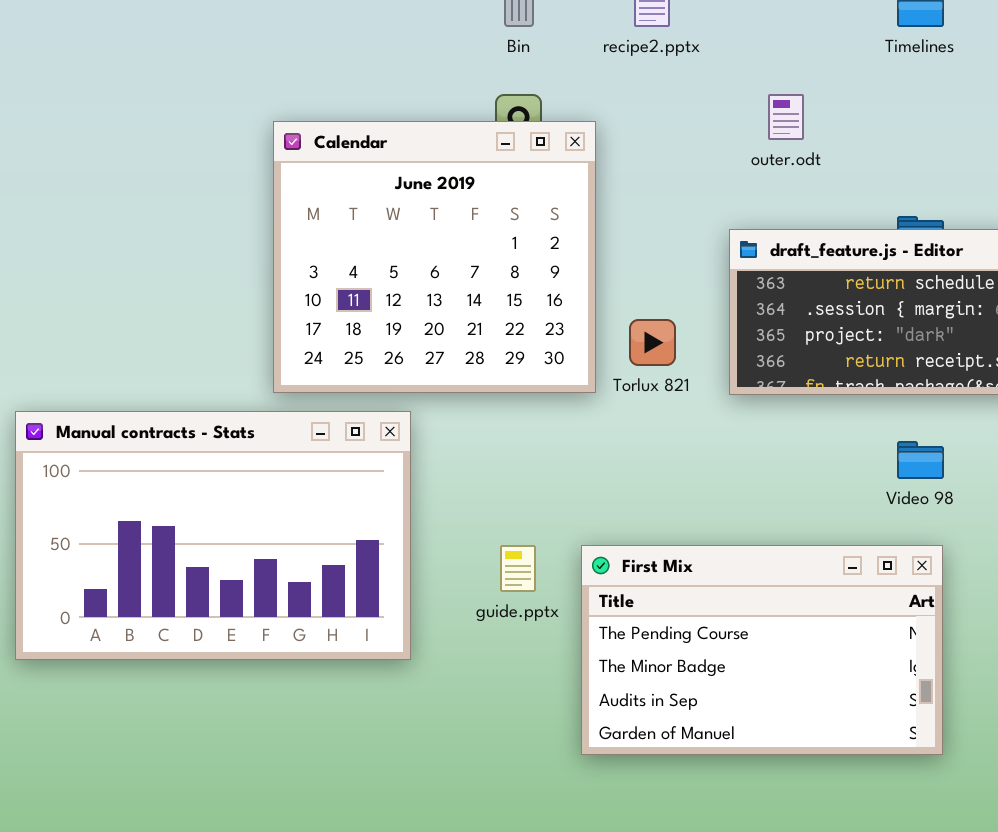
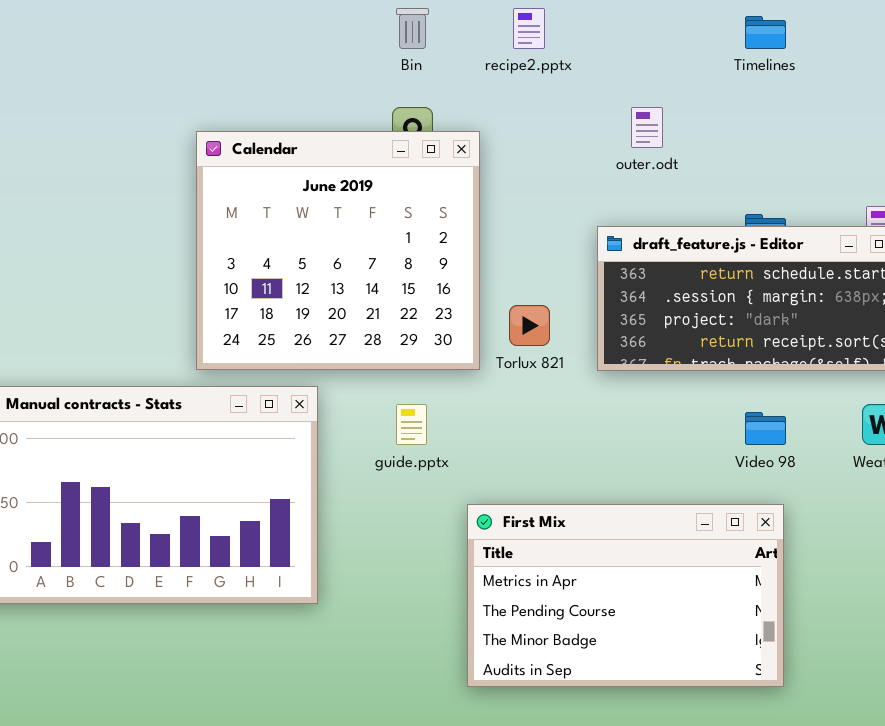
guide.pptx: [500,545,536,592] -> [396,404,427,445], moved
First Mix: [581,545,943,755] -> [467,504,784,687], scrolled up 1 row

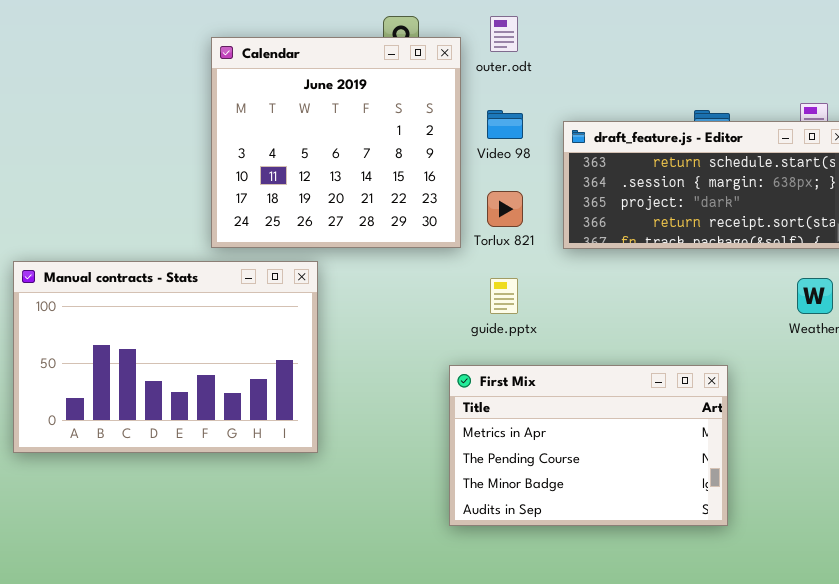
outer.odt: [631,107,663,148] -> [490,16,518,52], moved
guide.pptx: [396,404,427,445] -> [490,278,518,314], moved
Video 98: [745,412,786,445] -> [487,110,523,139], moved

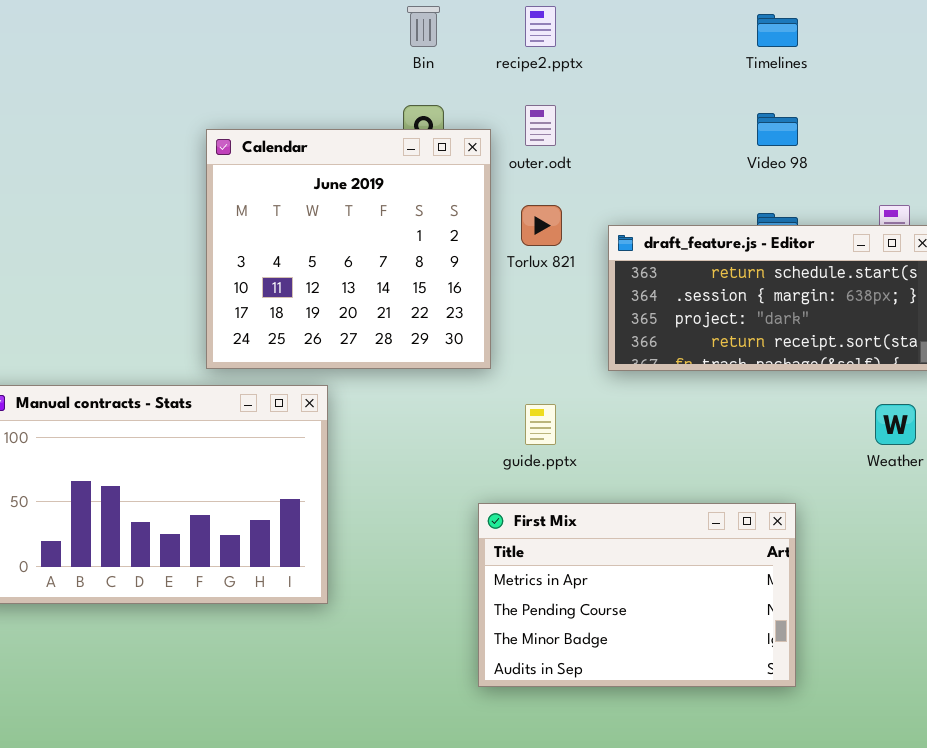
Video 98: [487,110,523,139] -> [757,113,798,146], moved
Torlux 821: [487,191,523,227] -> [521,205,562,246], moved

